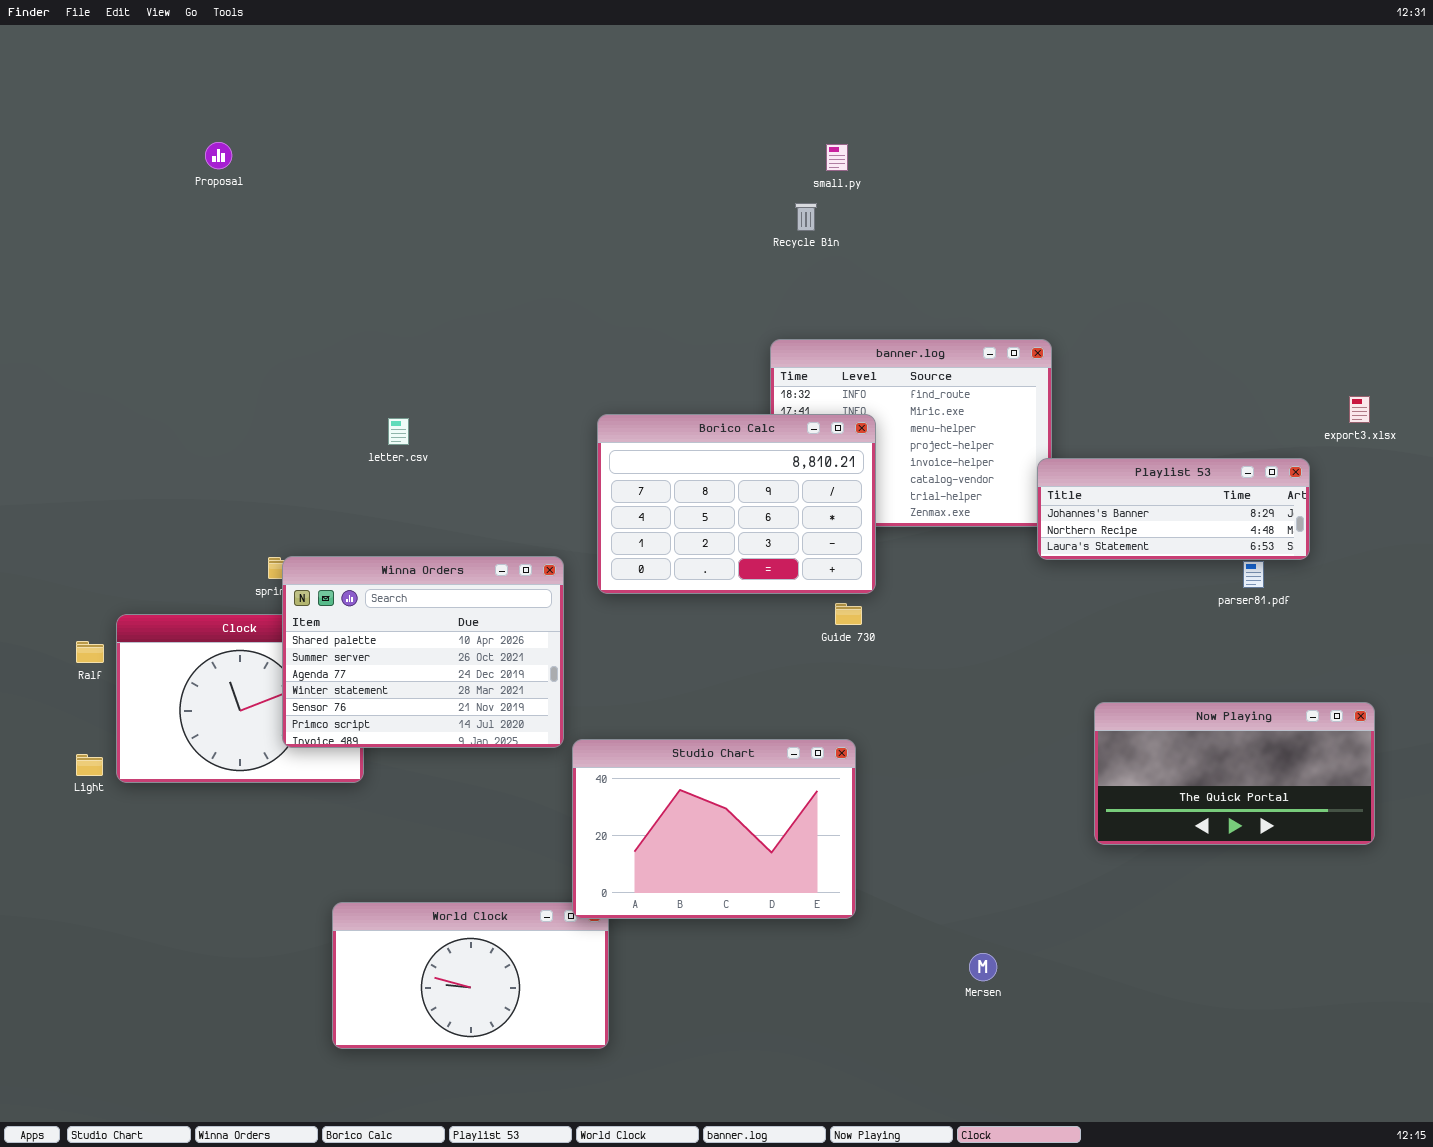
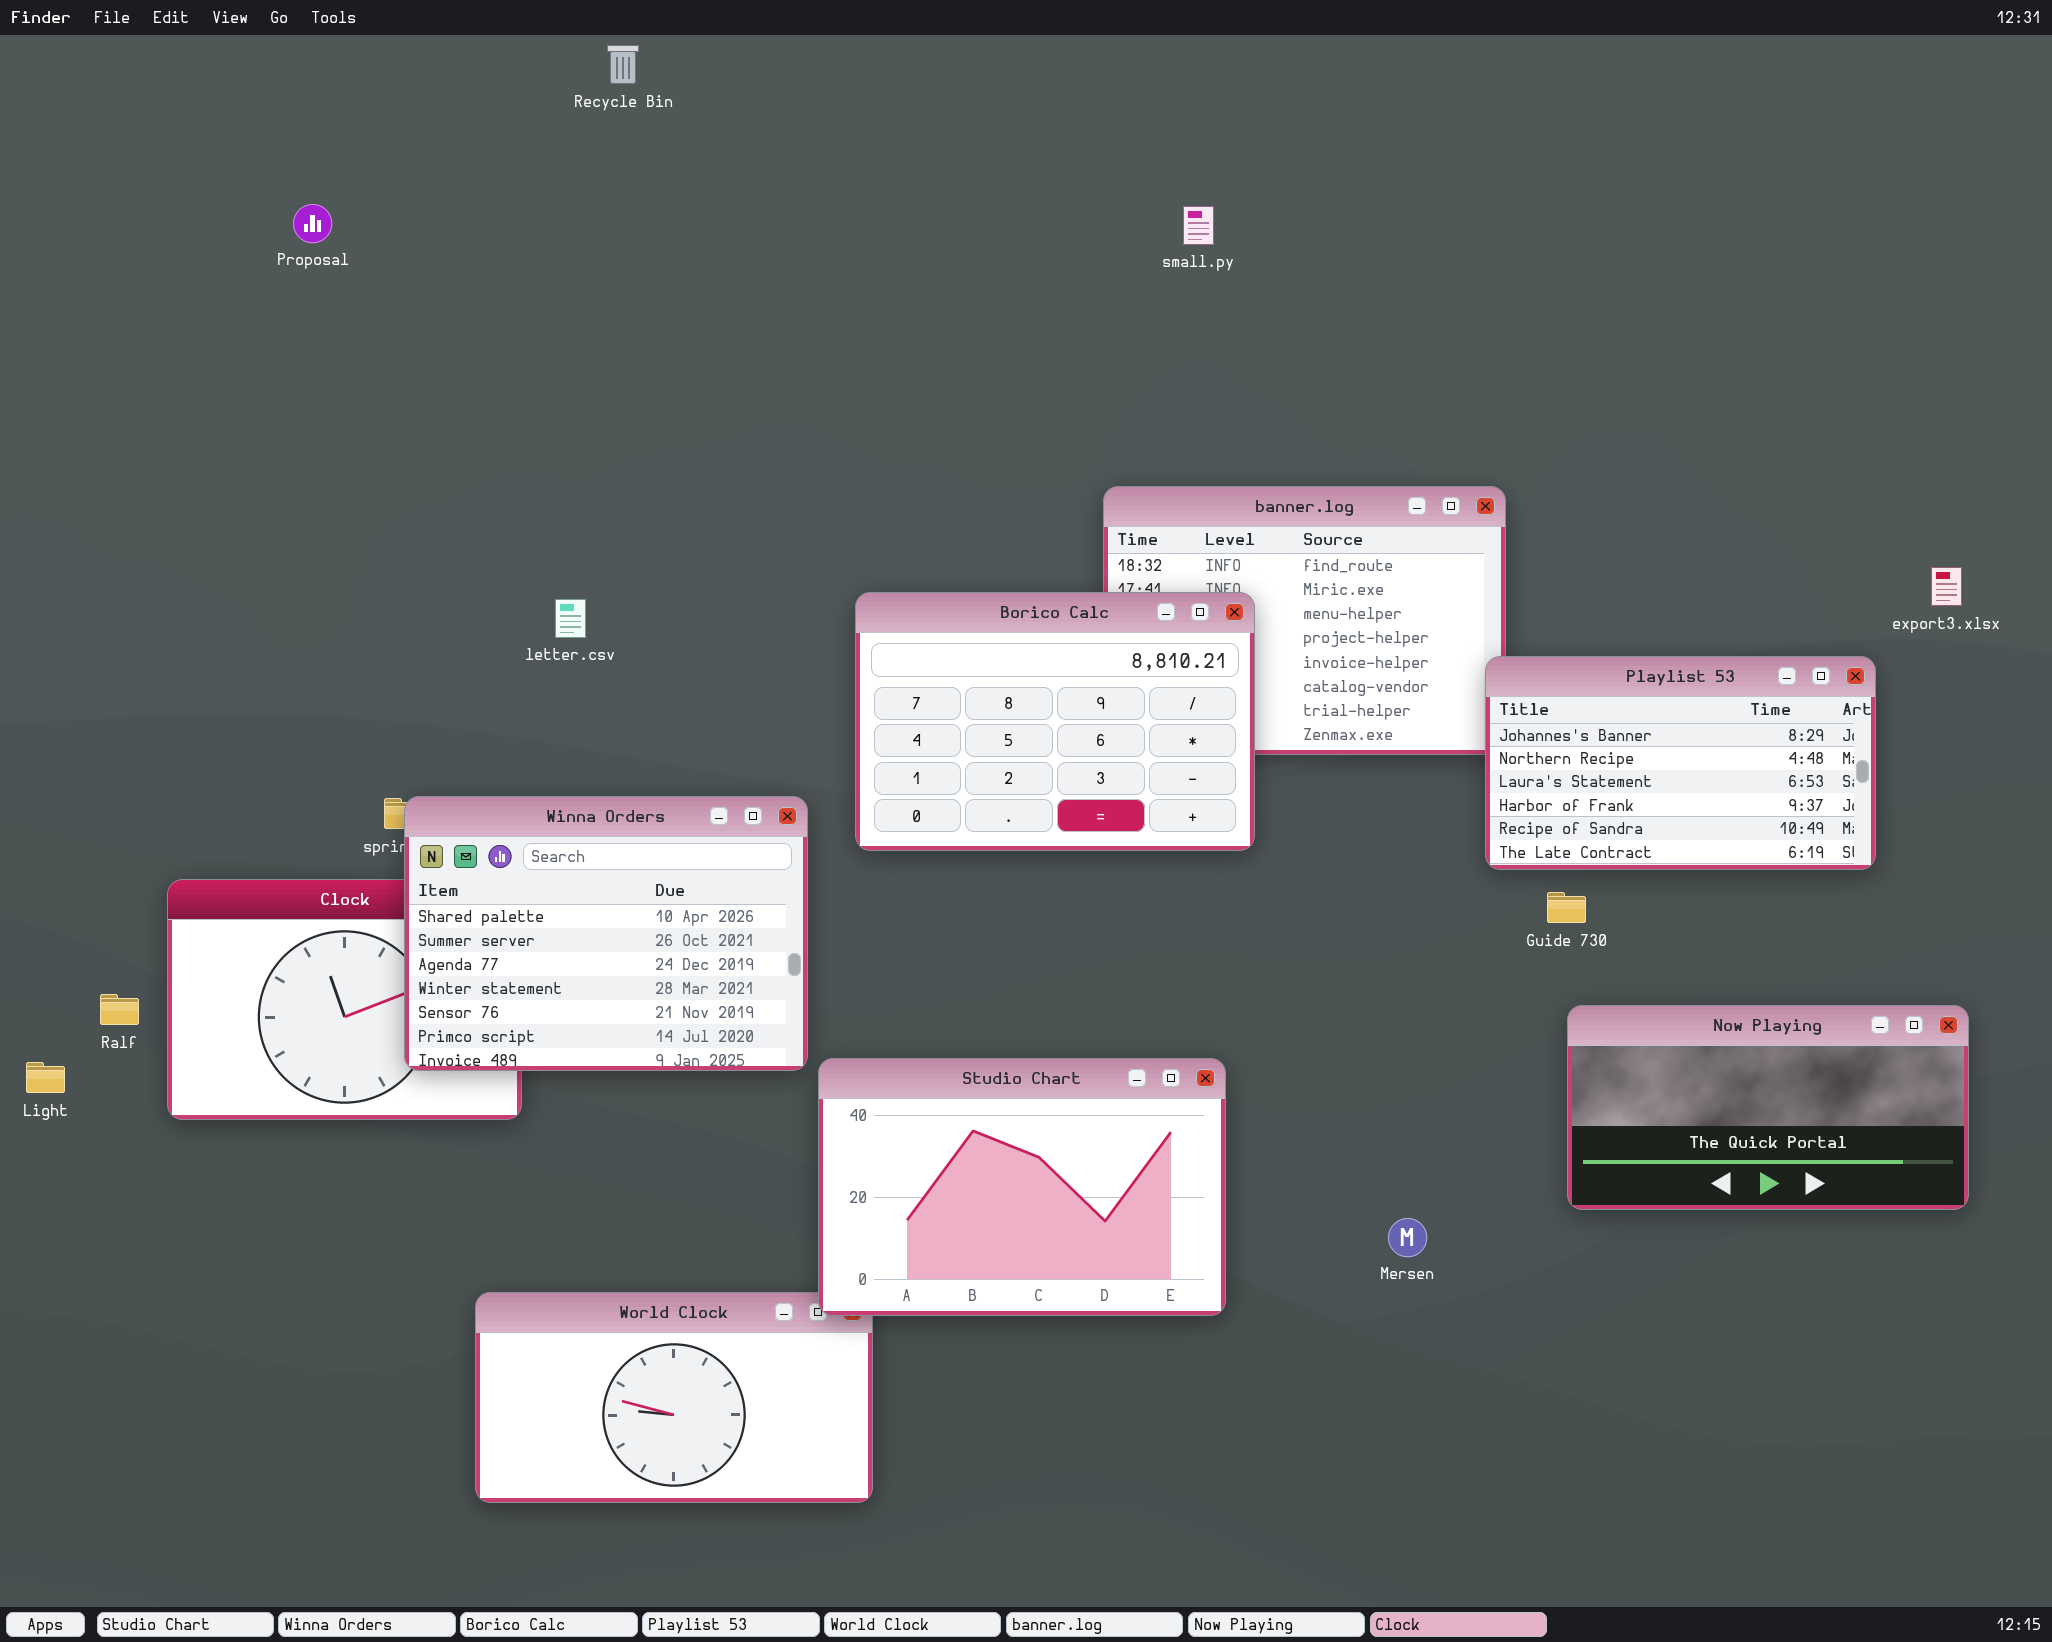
Recycle Bin: [795,203,817,231] -> [607,45,639,84], moved
Playlist 53: [1037,458,1310,560] -> [1485,656,1876,870], resized
Guide 730: [835,603,862,625] -> [1547,892,1586,923], moved
Ralf: [76,641,104,663] -> [100,994,139,1025], moved
Light: [76,754,103,776] -> [26,1062,65,1093], moved
Mersen: [969,953,997,981] -> [1388,1218,1427,1257], moved

